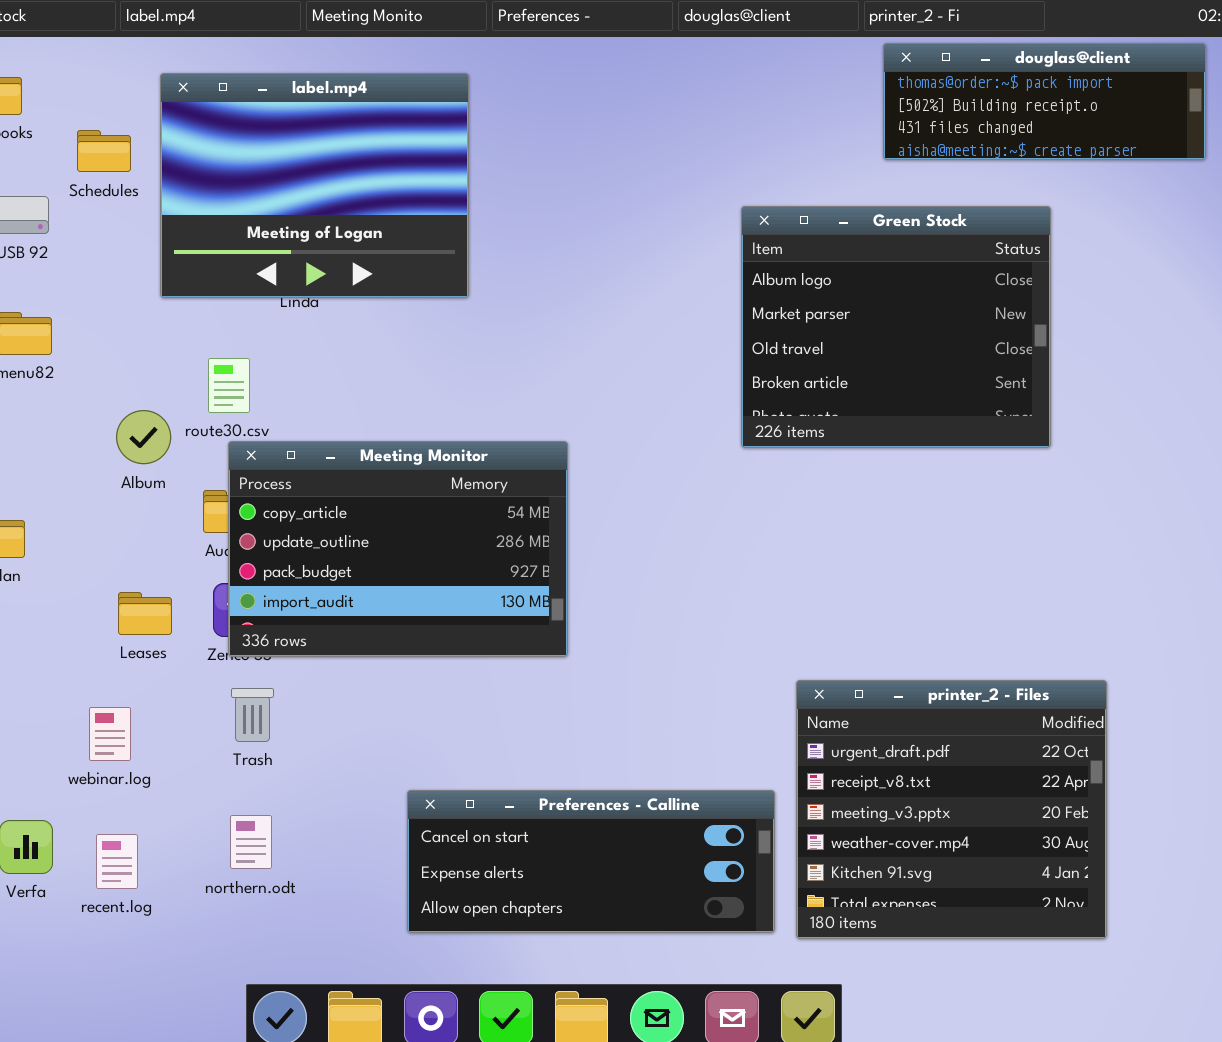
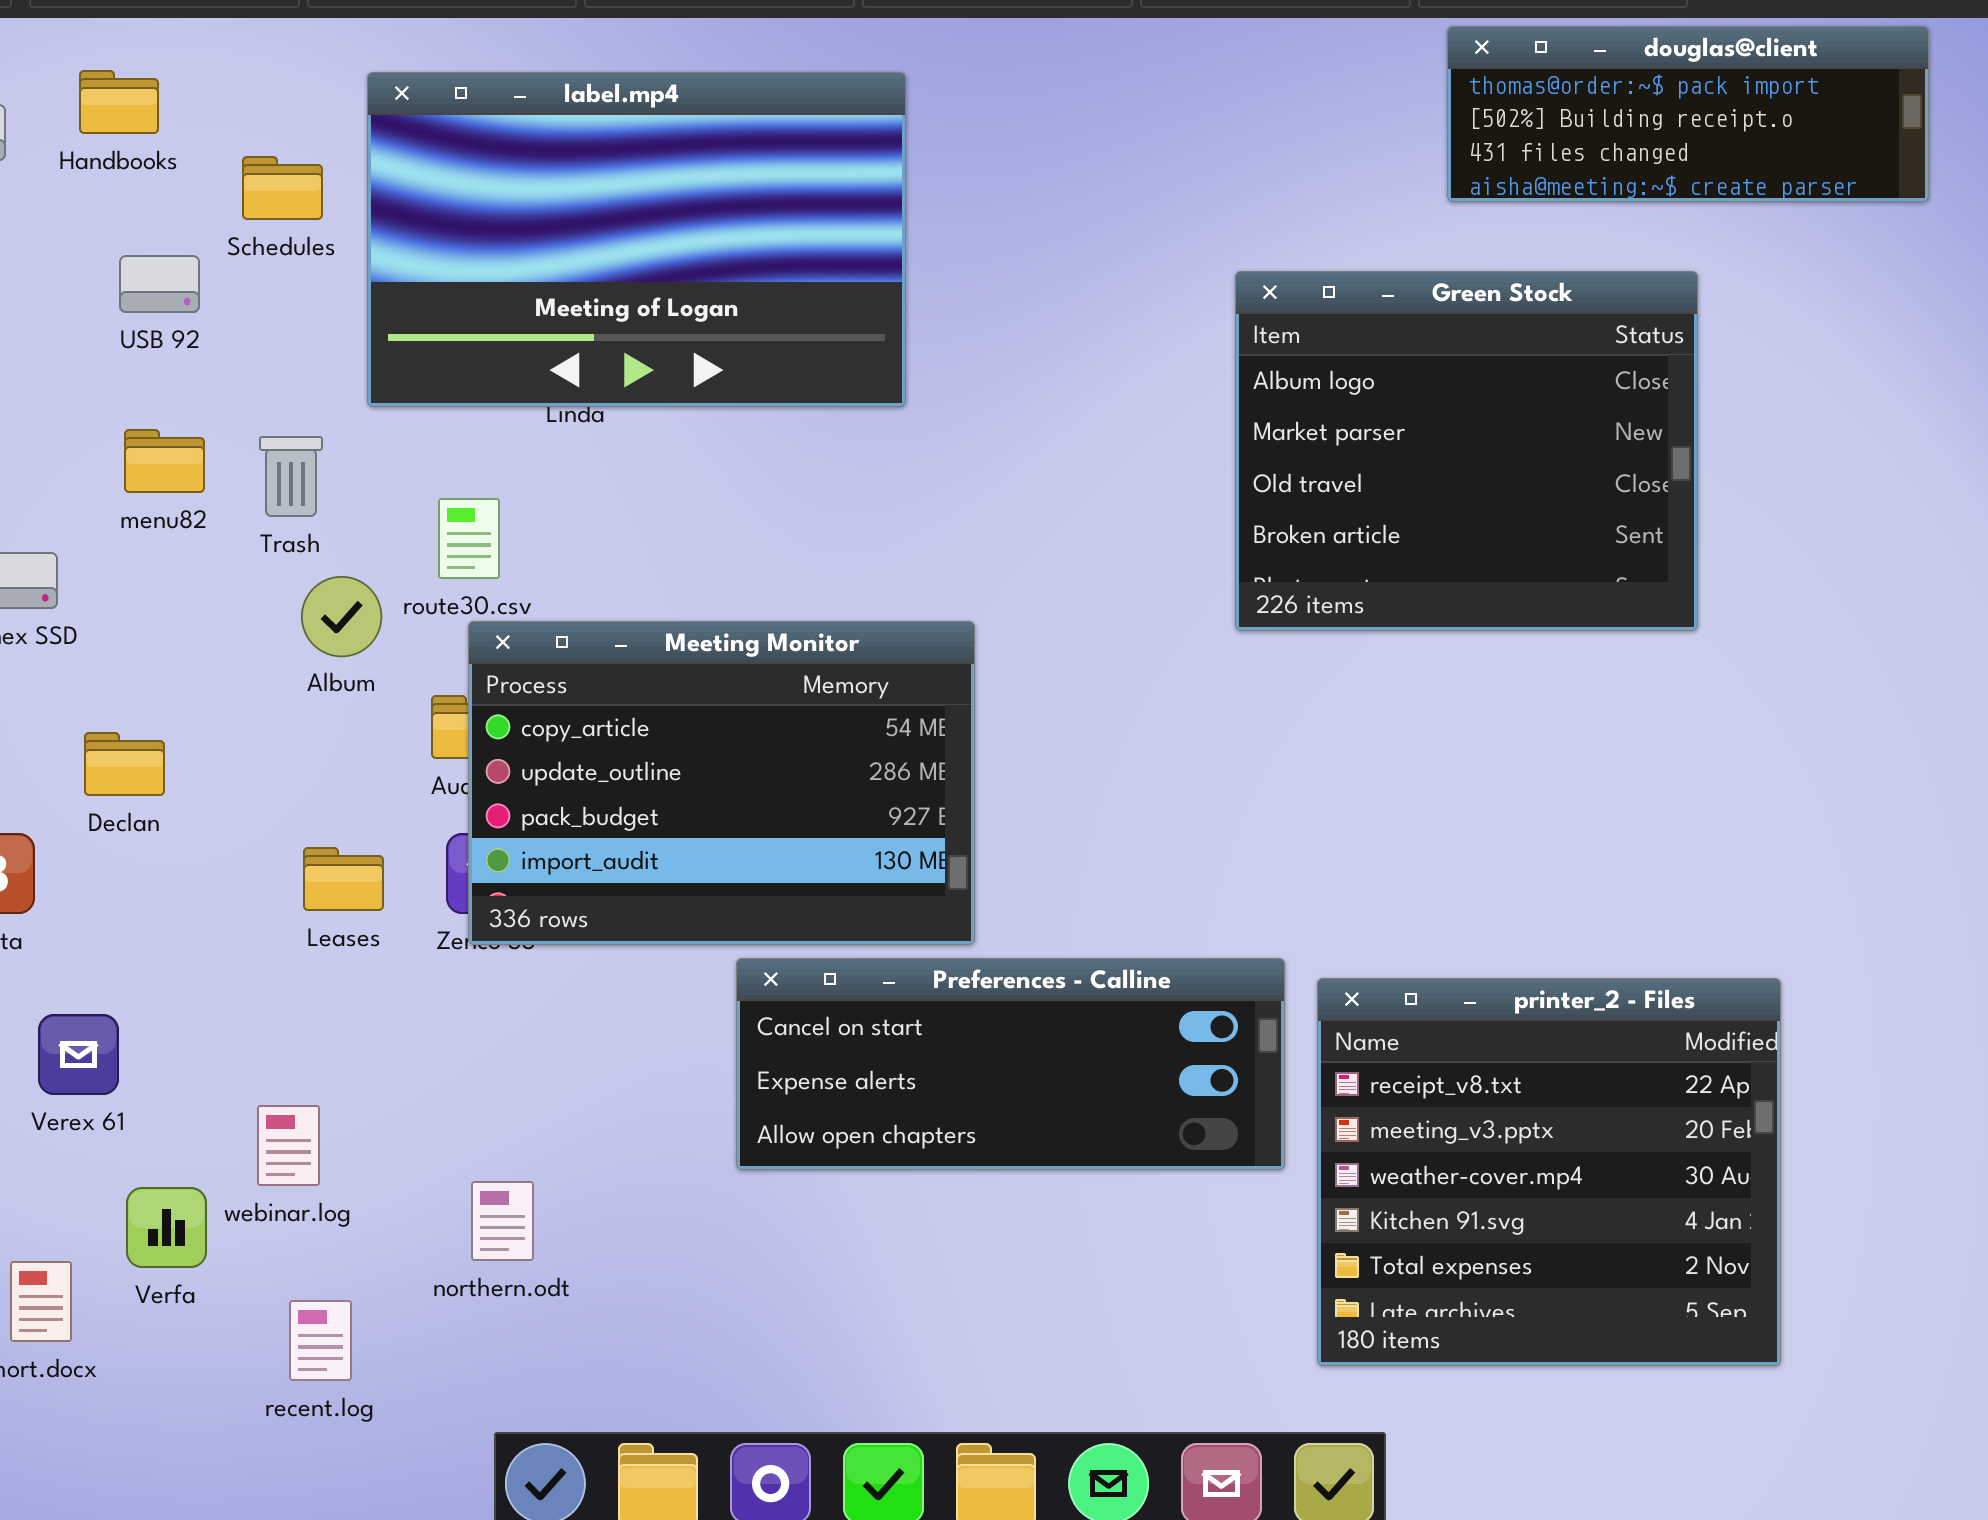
label.mp4: [160,73,469,298] -> [367,72,906,407], resized
printer_2 - Files: [796,680,1107,939] -> [1317,978,1781,1366], scrolled down 1 row
Trash: [231,688,274,742] -> [259,436,323,517], moved
webinar.log: [89,707,131,761] -> [257,1105,320,1186], moved
Preferences - Calline: [407,790,775,933] -> [736,958,1285,1170], moved
recent.log: [96,834,138,889] -> [289,1300,352,1381], moved

